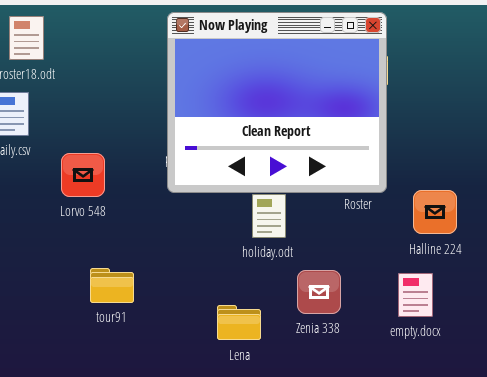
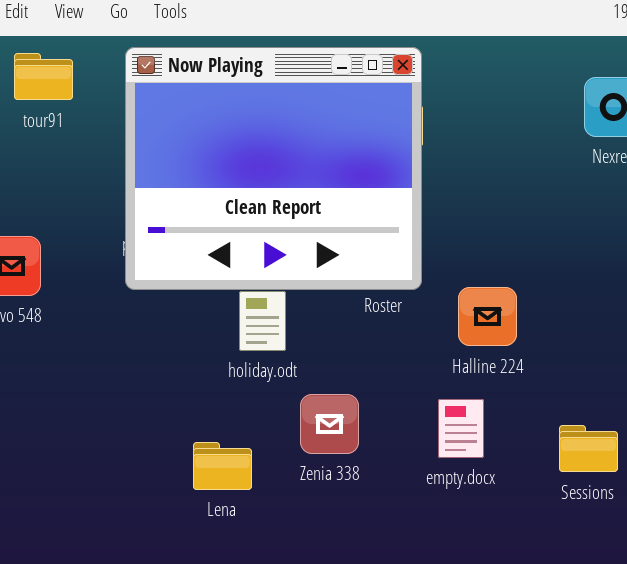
tour91: [90,268,134,303] -> [14,53,73,100], moved

